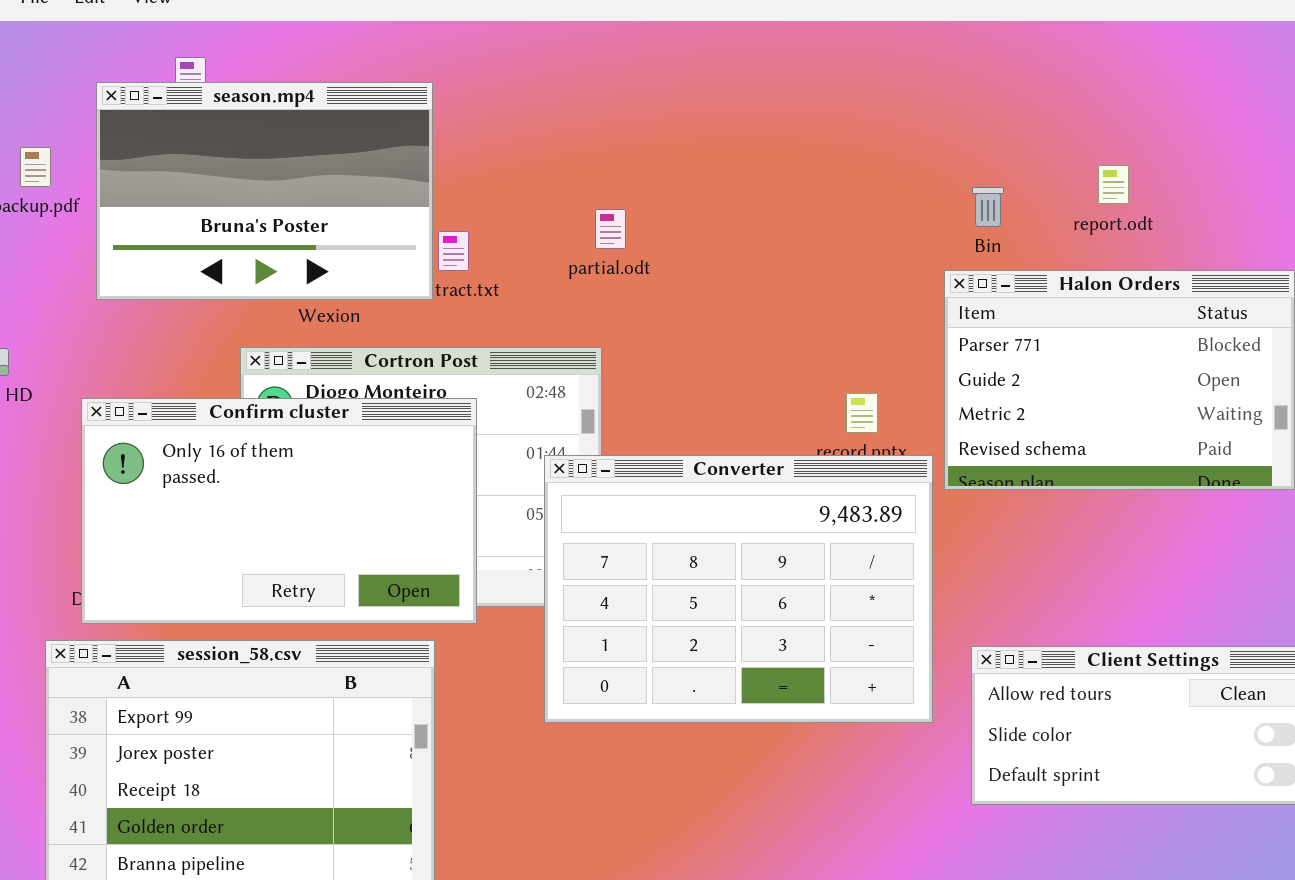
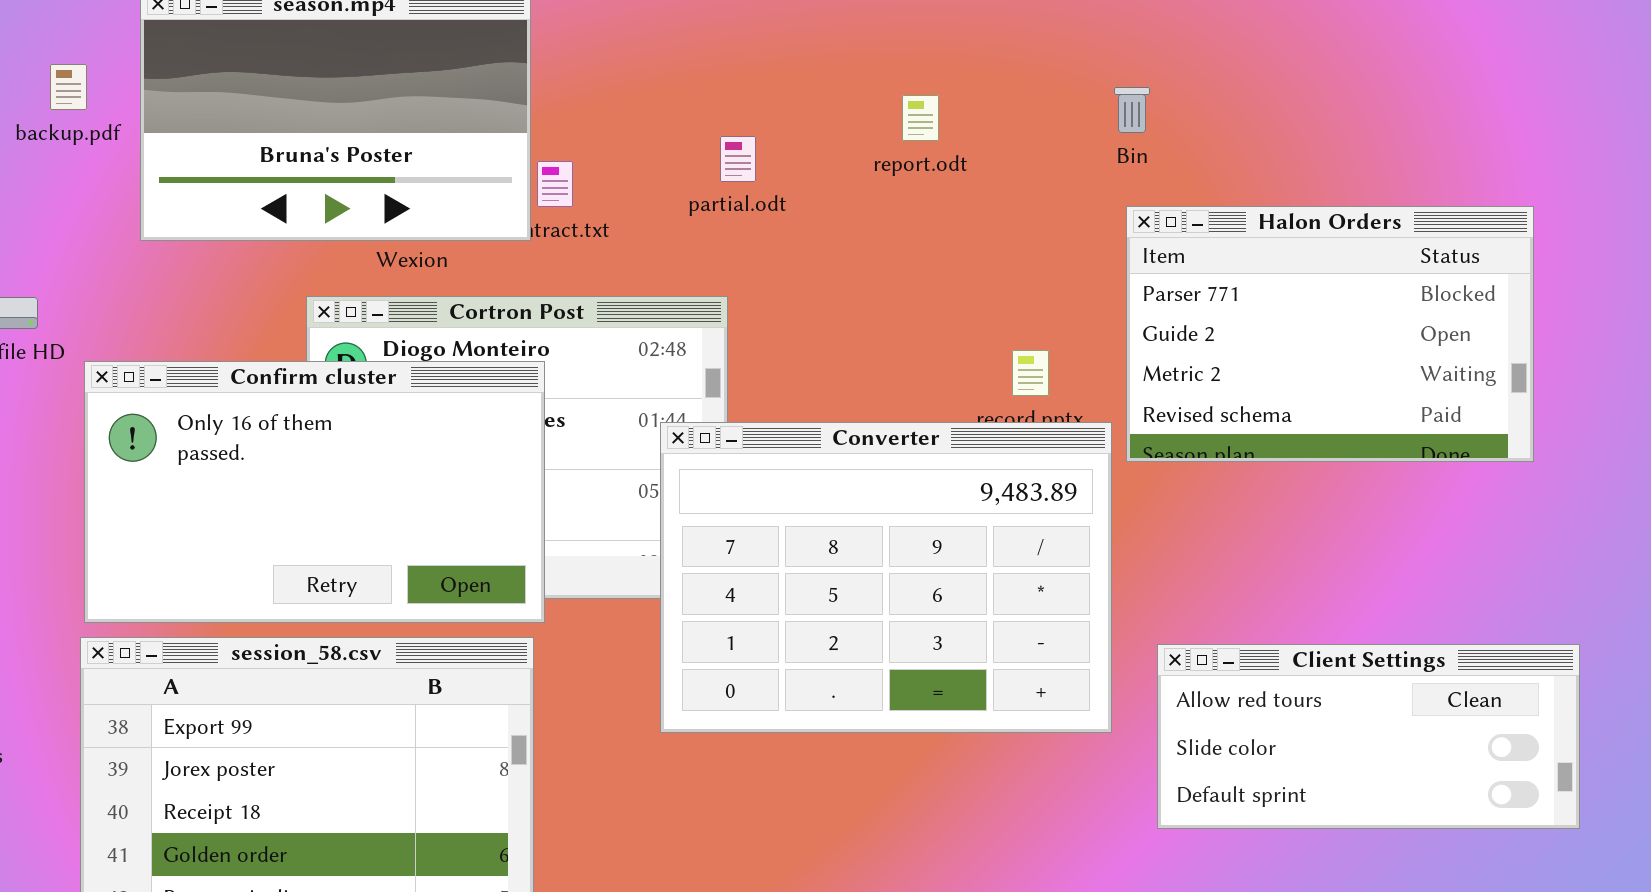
report.odt: [1098,165,1129,204] -> [902,95,939,141], moved
Bin: [972,187,1004,227] -> [1114,87,1150,133], moved
Confirm cluster: [81,398,477,624] -> [84,361,545,623], moved

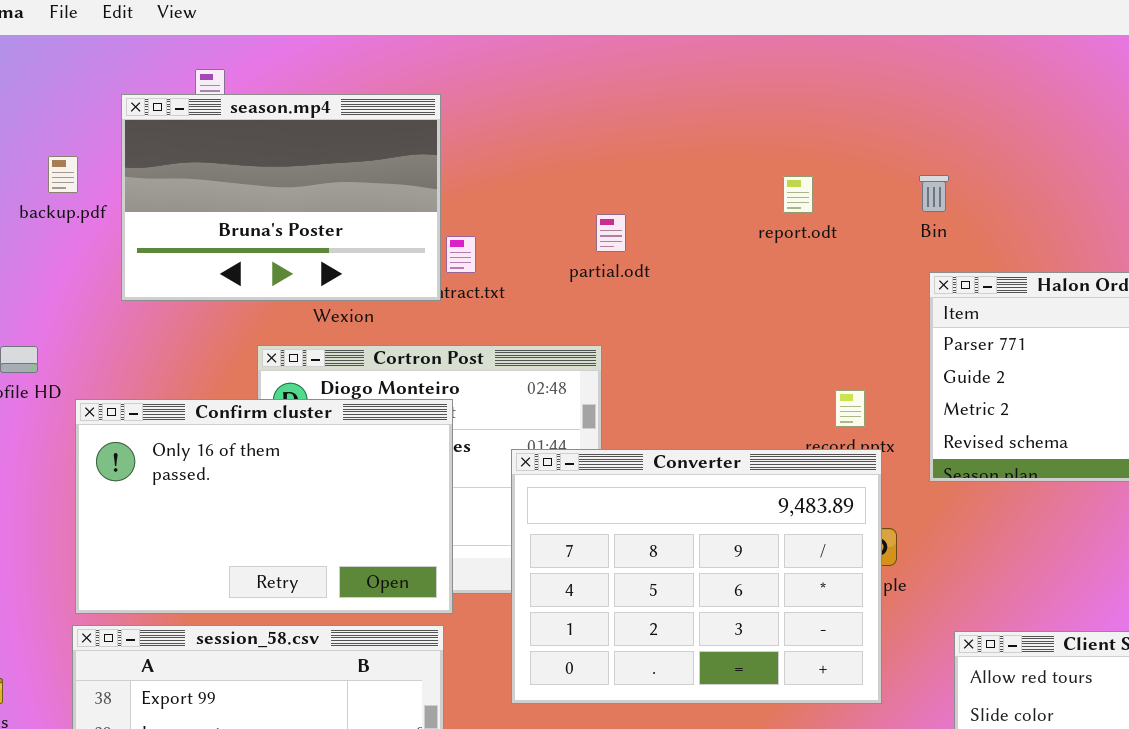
report.odt: [902,95,939,141] -> [783,176,813,213], moved
Converter: [660,422,1112,733] -> [511,449,882,704], moved

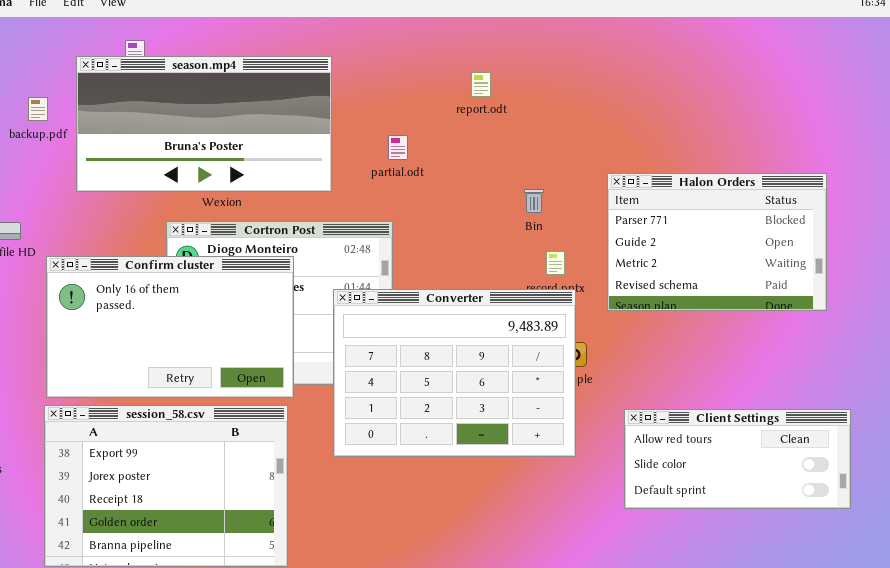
season.mp4: [121,94,441,301] -> [76,56,332,192], resized
Bin: [919,175,949,212] -> [524,189,544,213], moved
report.odt: [783,176,813,213] -> [471,72,491,97], moved

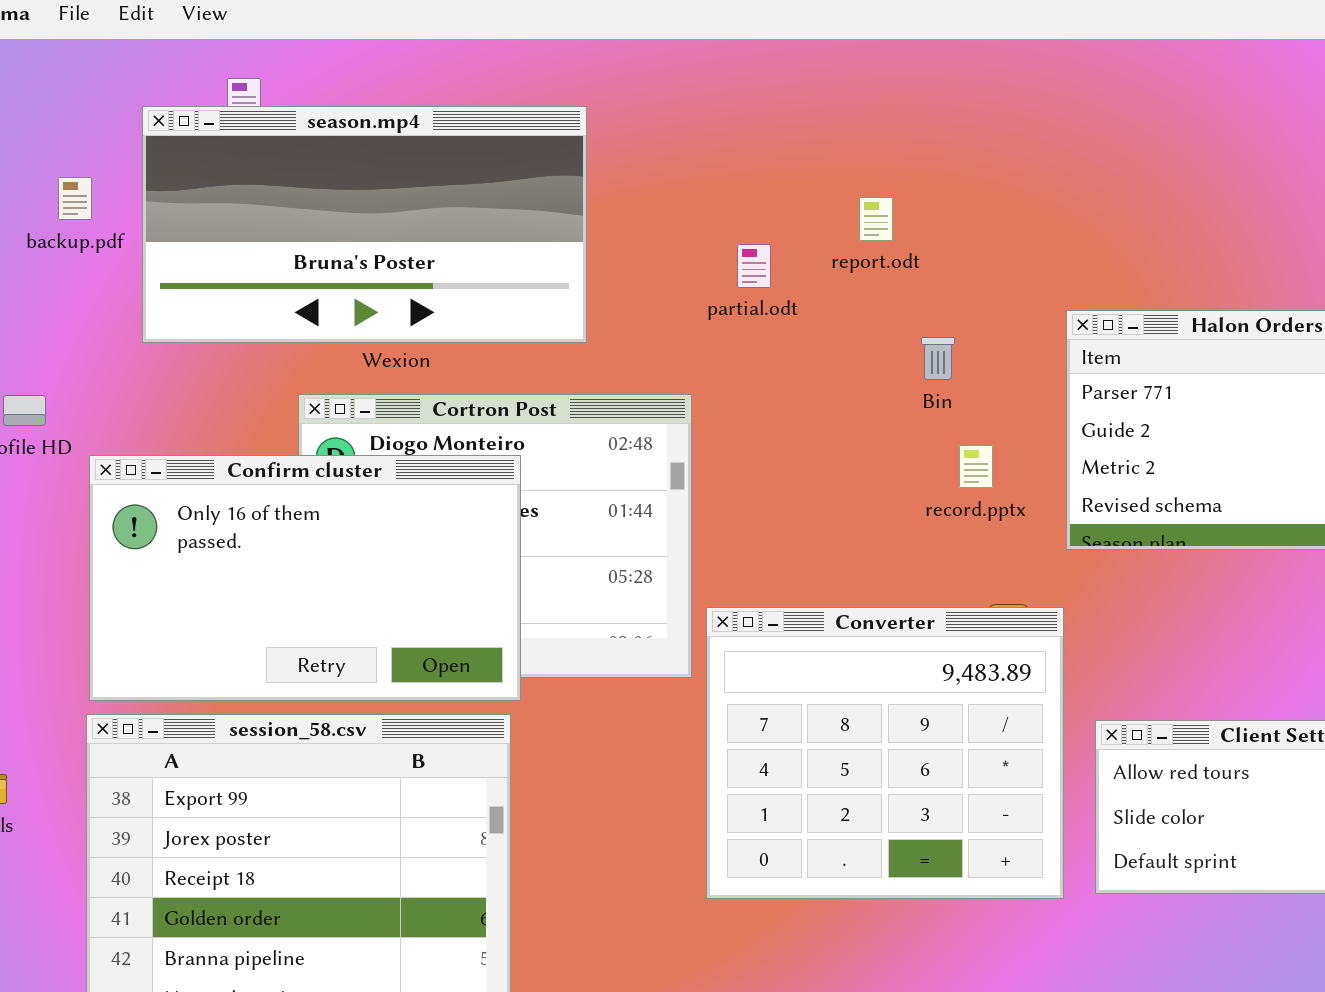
report.odt: [471,72,491,97] -> [859,197,893,241], moved
partial.odt: [388,135,408,160] -> [737,244,771,288], moved
Converter: [333,289,576,457] -> [706,607,1064,899], moved, resized

